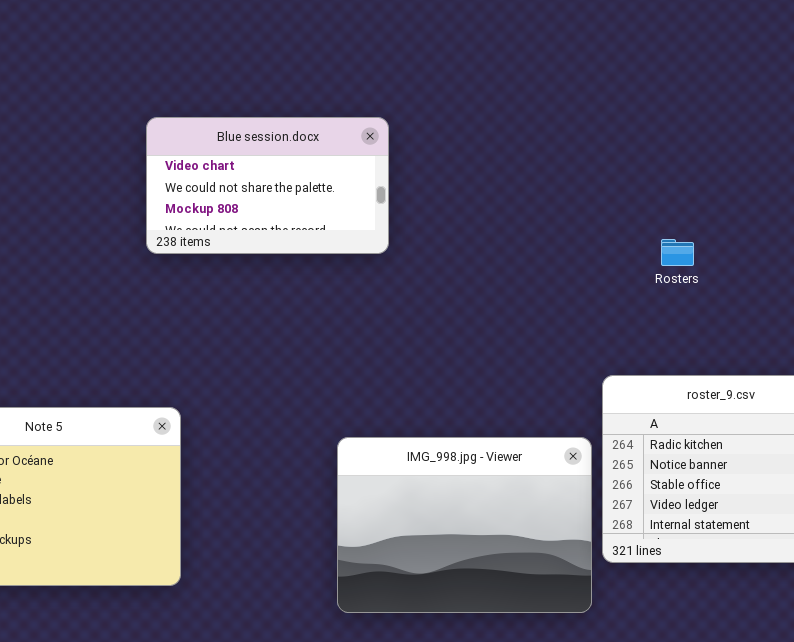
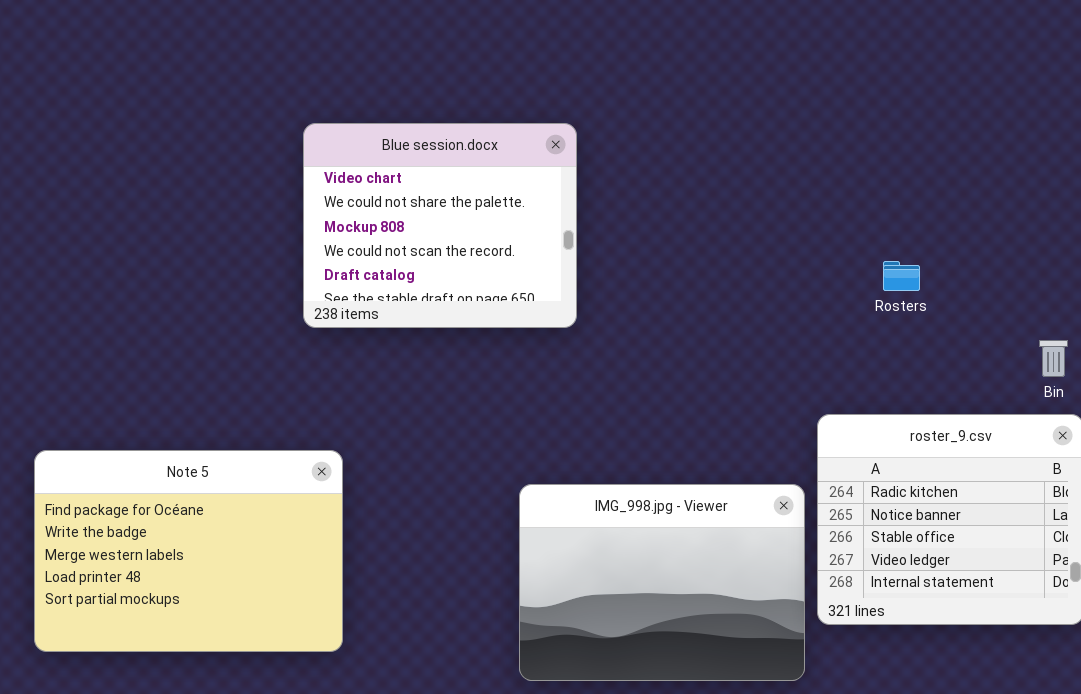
Blue session.docx: [146,117,389,254] -> [303,123,577,328], resized

